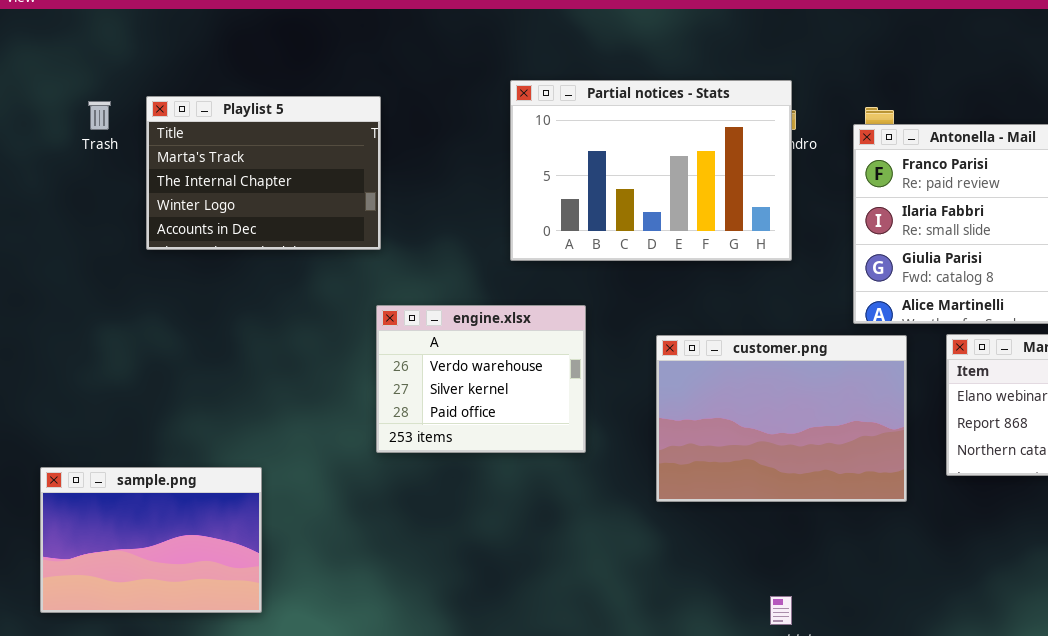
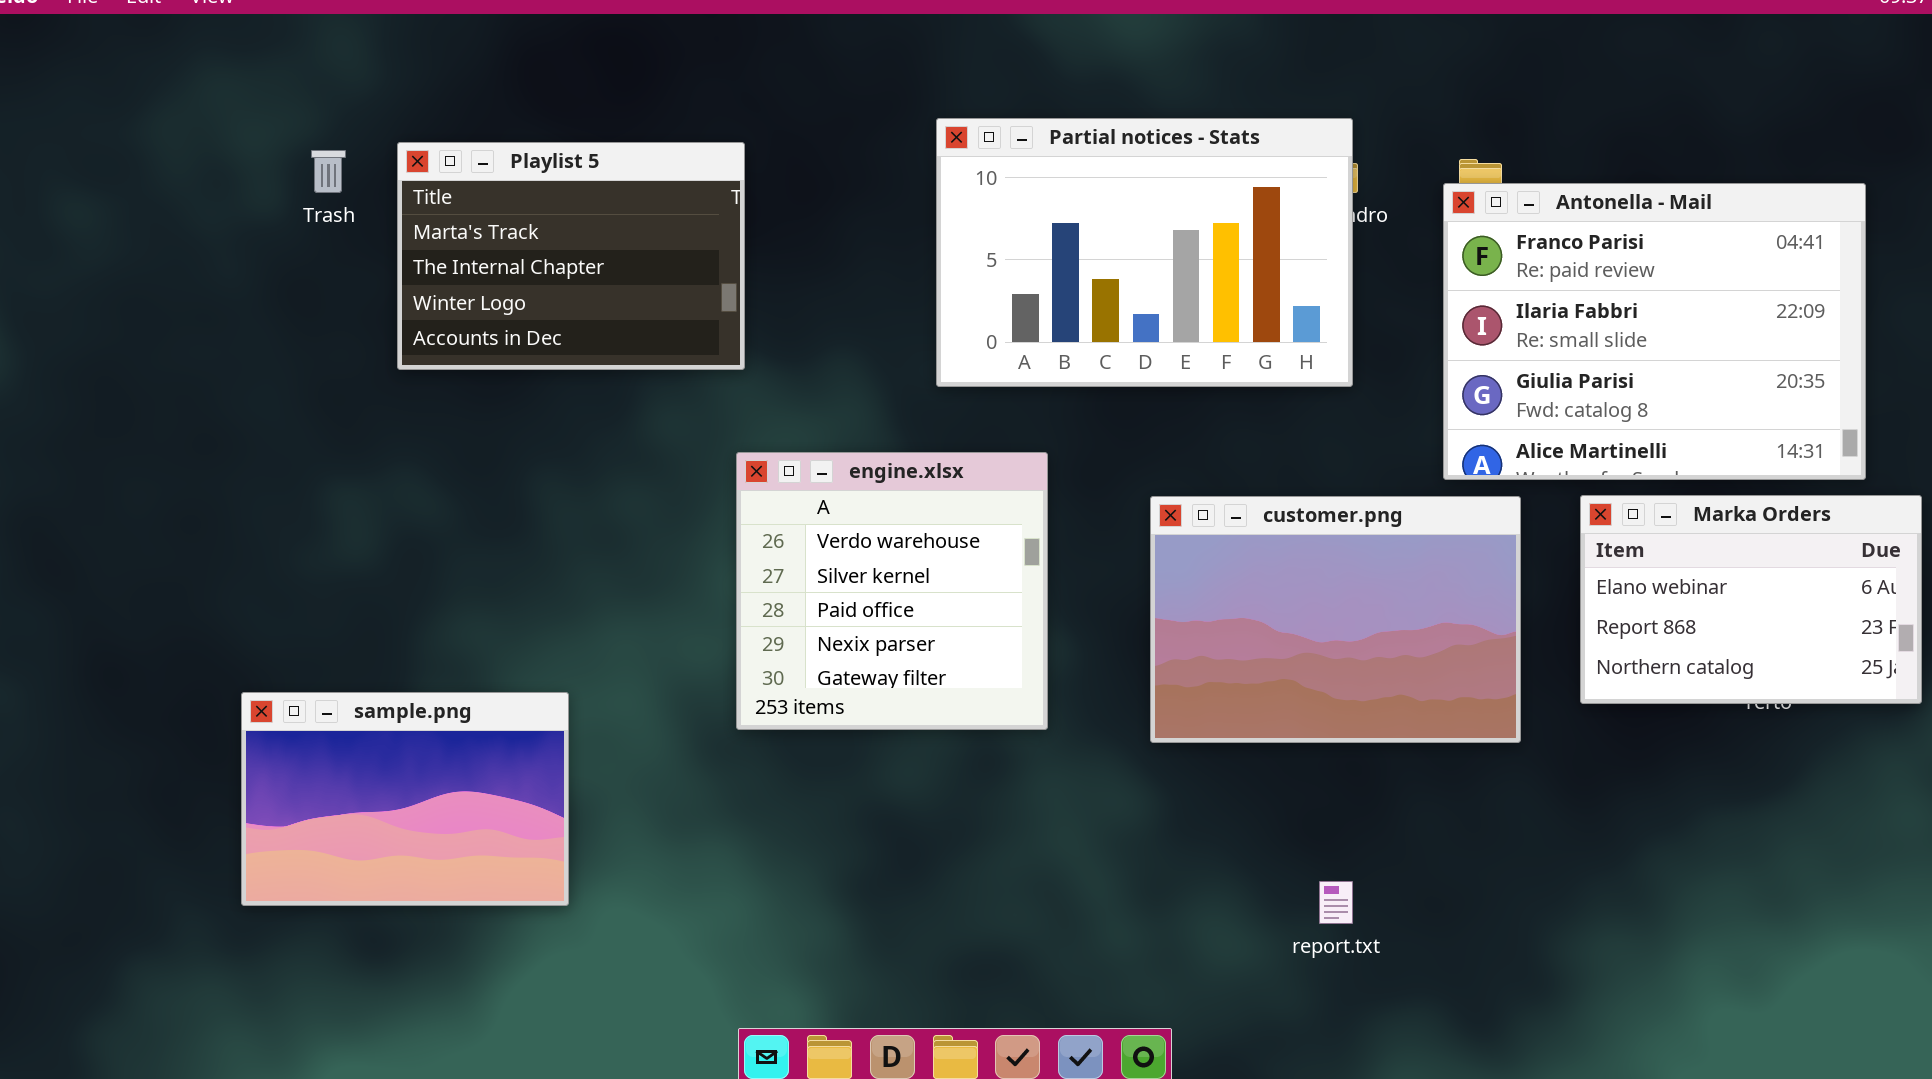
engine.xlsx: [376,305,586,453] -> [736,452,1048,730], resized

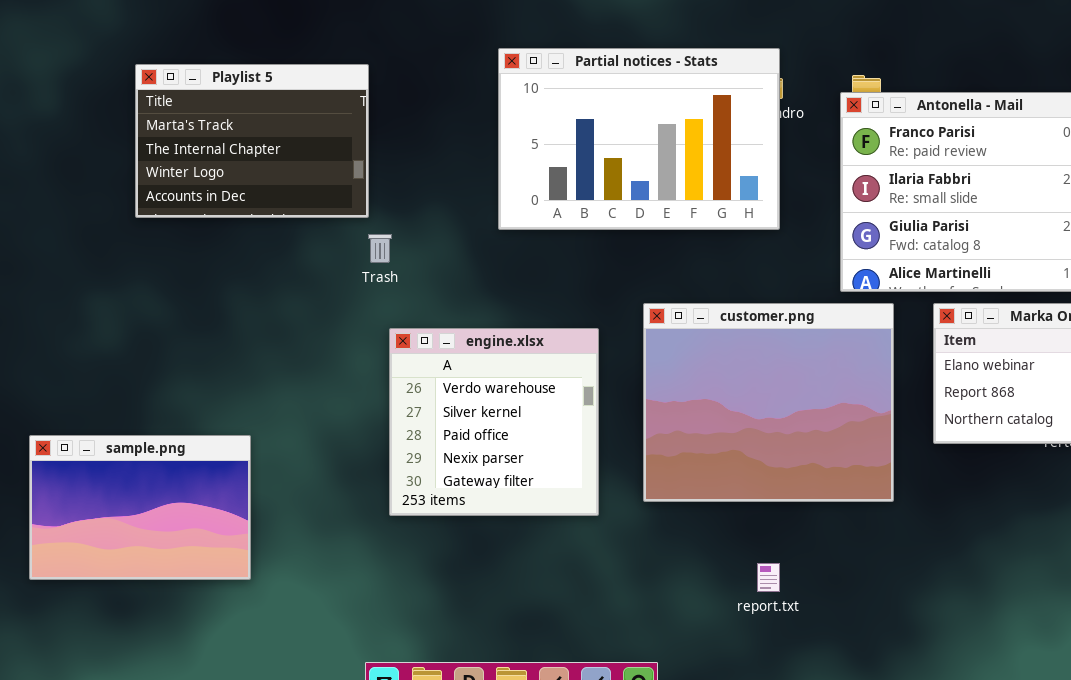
Trash: [311,150,346,193] -> [368,234,392,263], moved
engine.xlsx: [736,452,1048,730] -> [389,328,599,516], moved
customer.png: [1150,496,1521,743] -> [643,303,894,502], resized

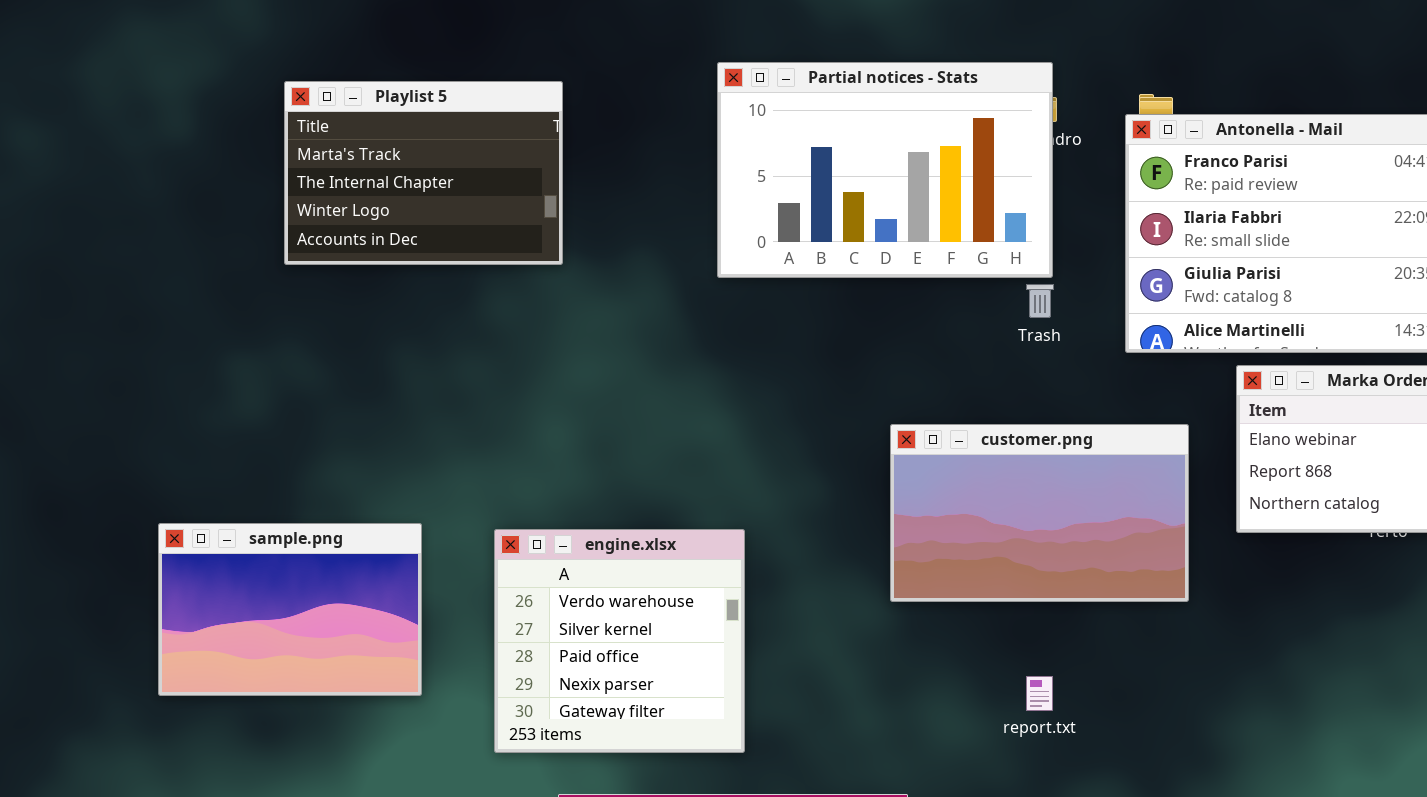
Trash: [368,234,392,263] -> [1026,284,1054,318], moved
customer.png: [643,303,894,502] -> [890,424,1189,602], resized
engine.xlsx: [389,328,599,516] -> [494,529,745,753], moved

